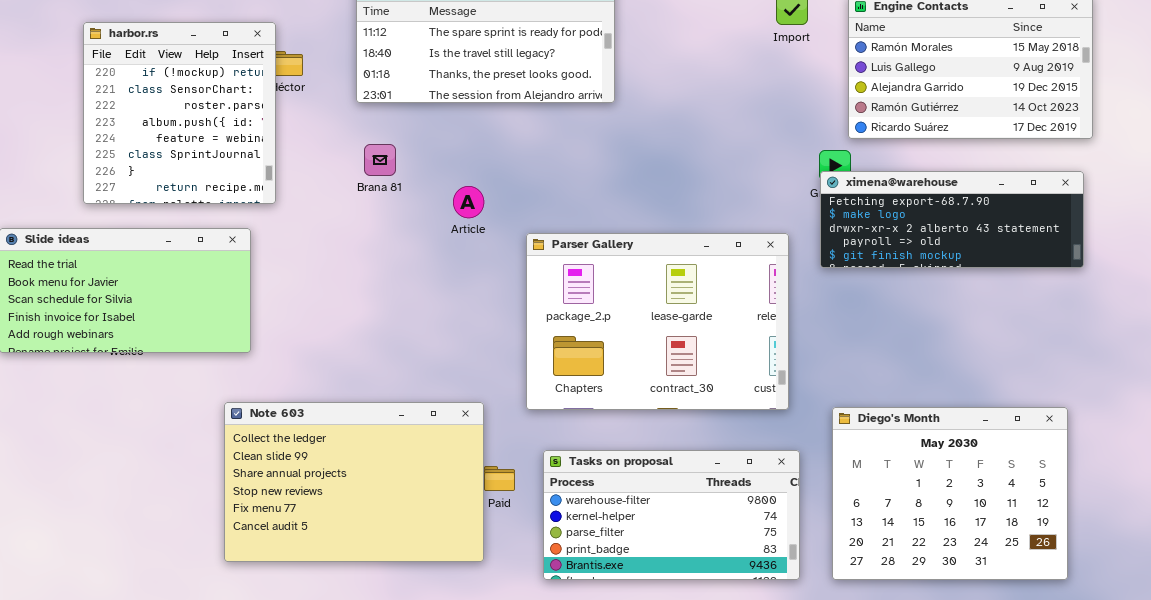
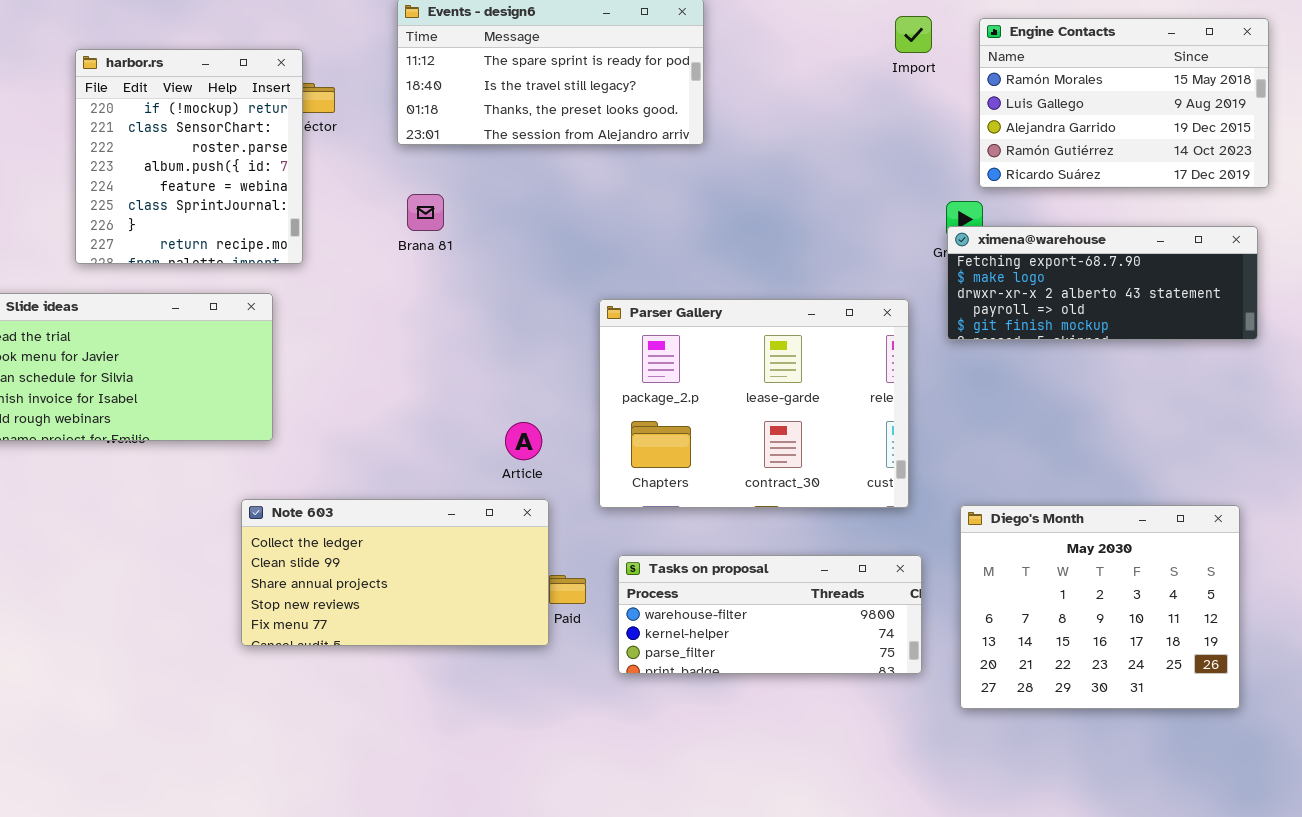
Article: [453,186,484,218] -> [505,422,542,460], moved
Note 603: [224,402,484,562] -> [241,499,549,646], resized
Tasks on proposal: [543,450,800,580] -> [618,555,922,674], resized

